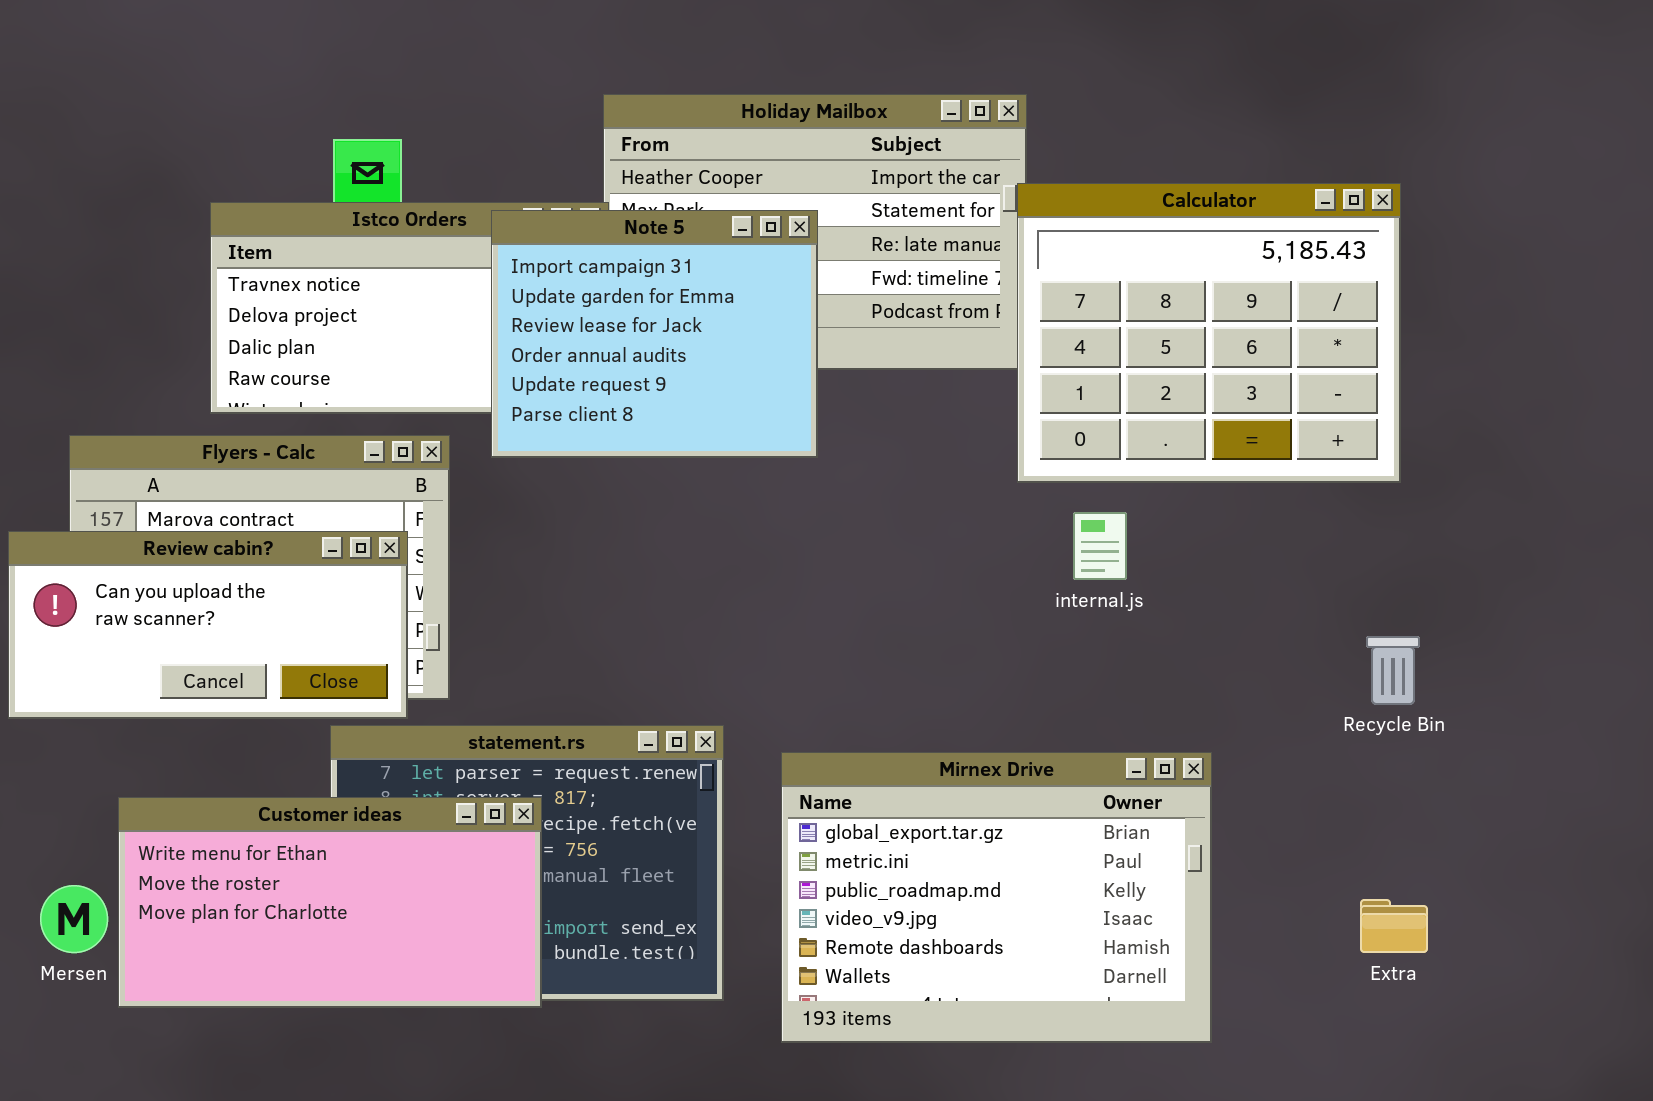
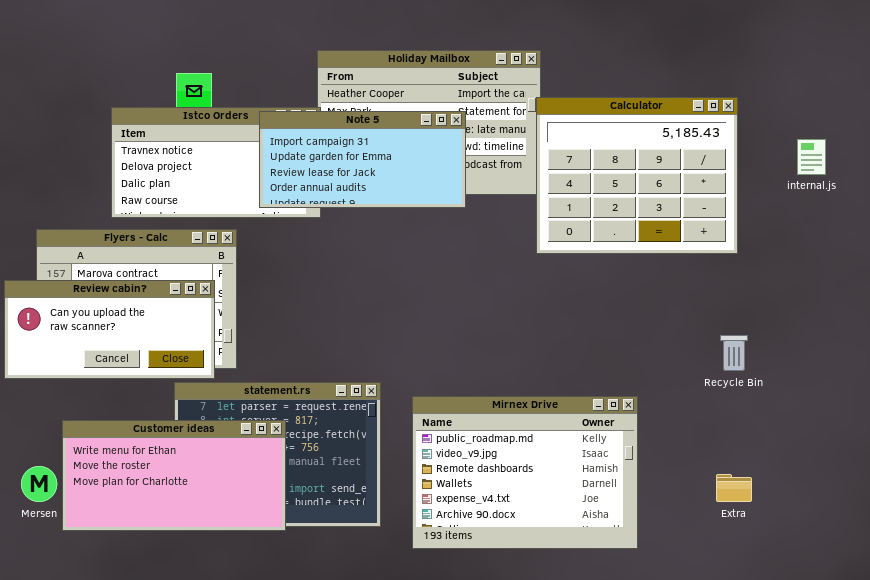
Note 5: [491,210,818,458] -> [259,111,466,208], resized
internal.js: [1073,512,1127,580] -> [797,139,826,175], moved
Mirnex Drive: [781,752,1212,1043] -> [412,396,638,549], scrolled down 2 rows

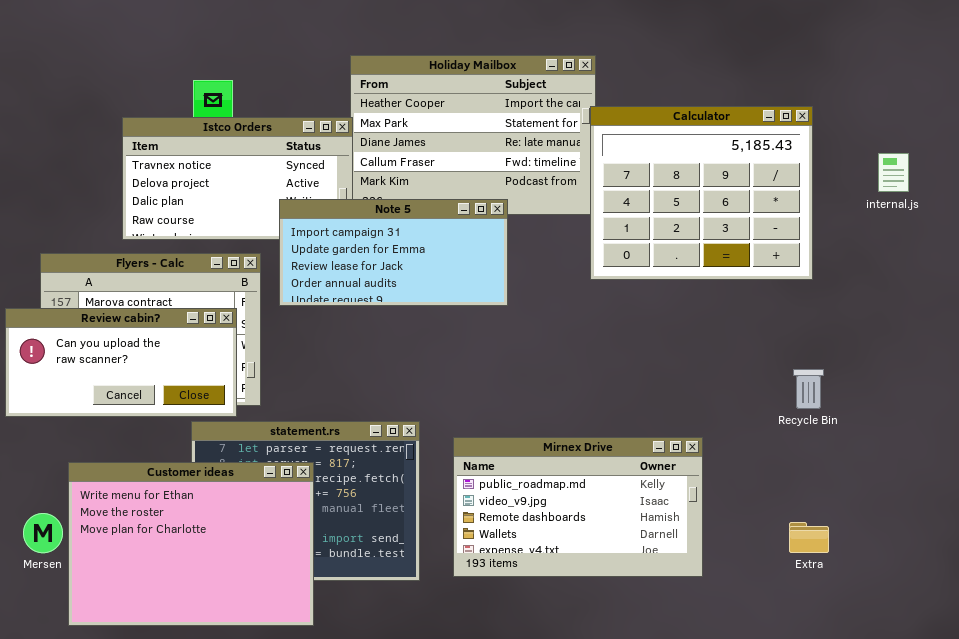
Note 5: [259,111,466,208] -> [279,199,508,306], moved
Mirnex Drive: [412,396,638,549] -> [453,437,703,577], resized
Customer ideas: [62,420,286,531] -> [68,462,314,626], resized

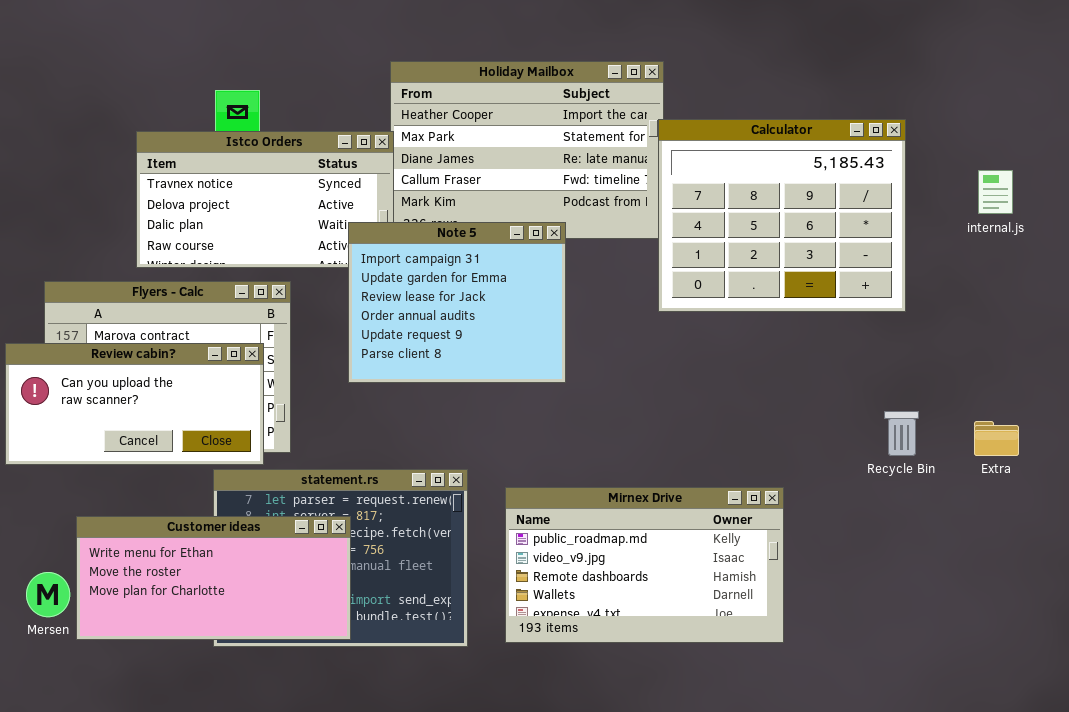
Note 5: [279,199,508,306] -> [348,222,566,383], resized
Customer ideas: [68,462,314,626] -> [76,516,351,640], resized
Extra: [789,522,829,553] -> [974,421,1019,456], moved

